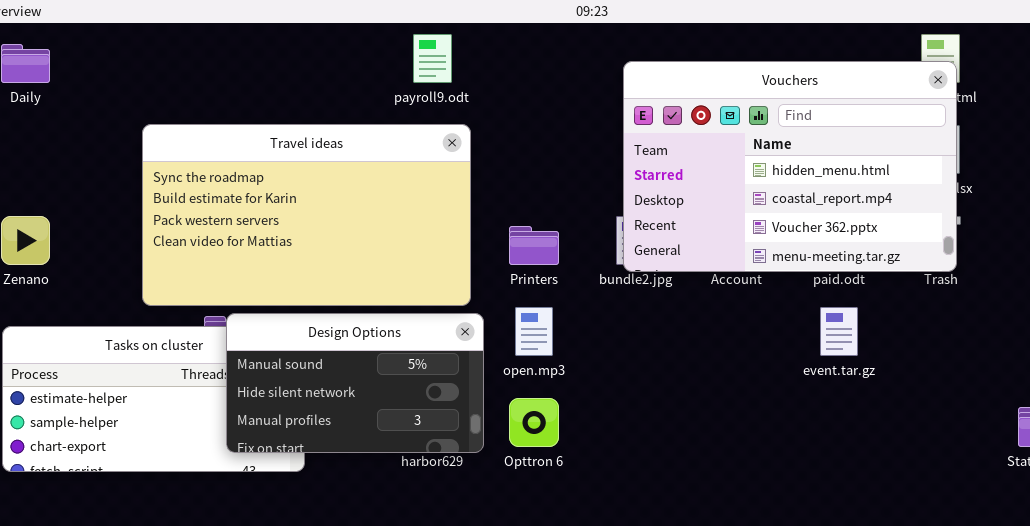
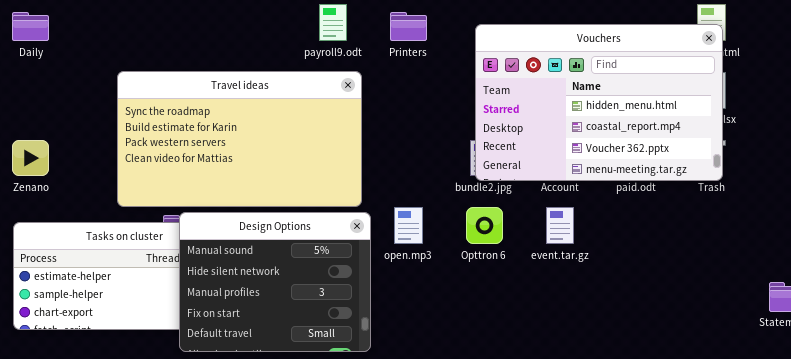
Printers: [509,226,559,265] -> [390,12,427,41], moved
event.tar.gz: [820,307,858,356] -> [546,207,574,244], moved
Design Options: [226,313,484,453] -> [179,212,371,352], resized
Opttron 6: [509,398,559,447] -> [466,207,503,244], moved

